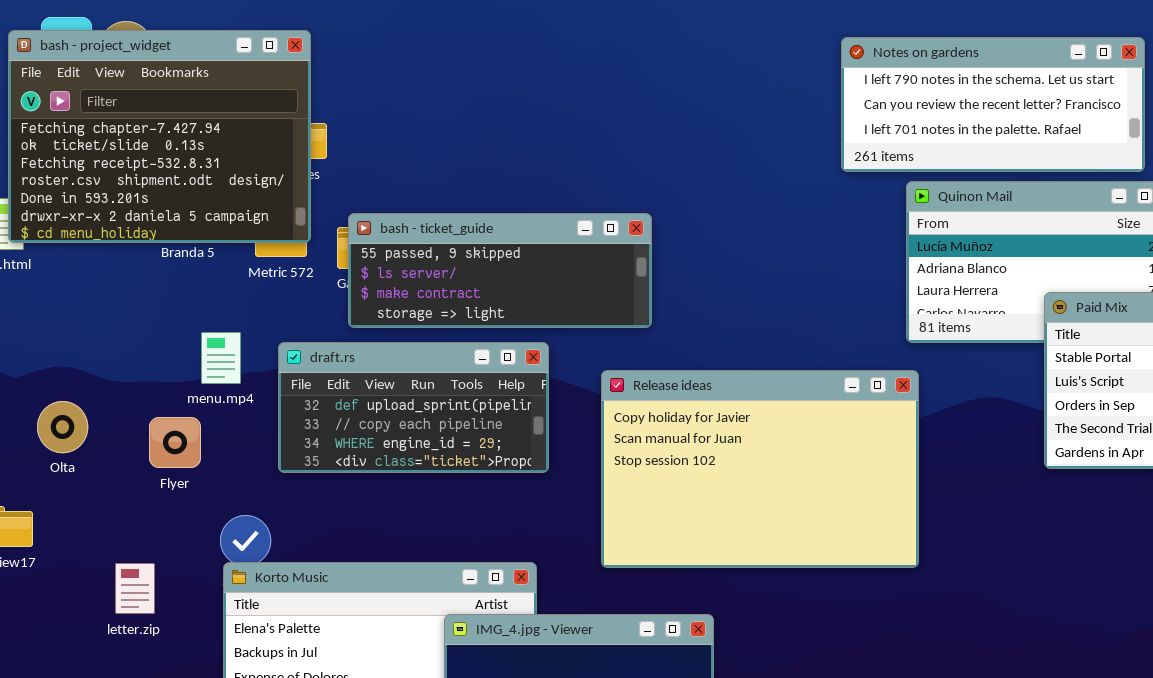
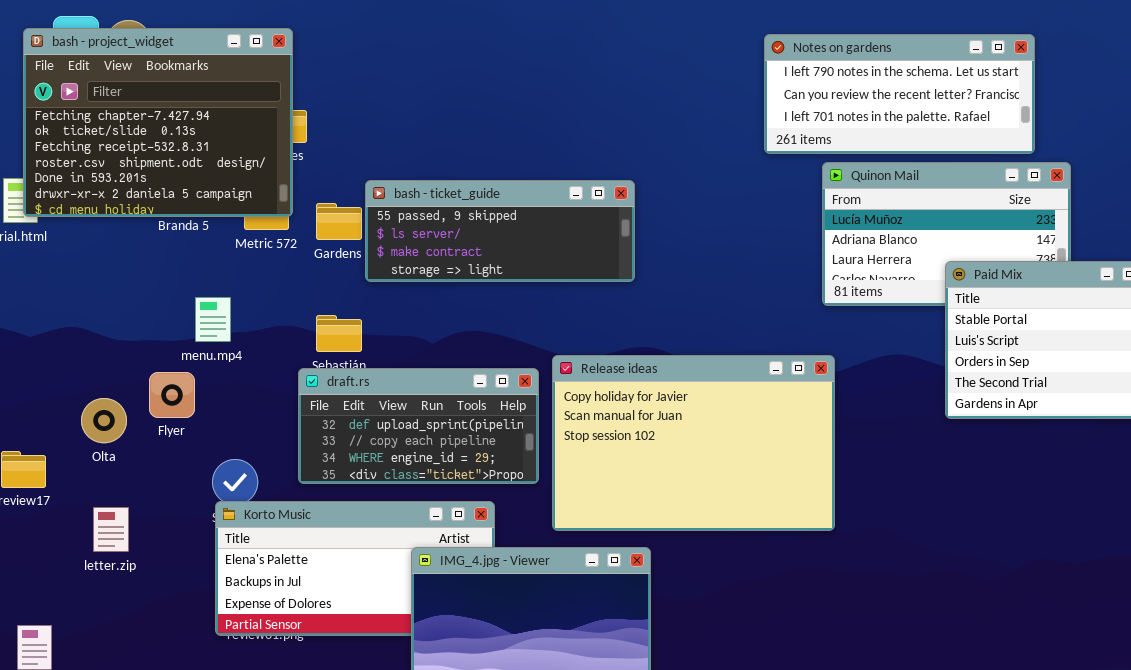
bash - ticket_guide: [348,213,652,328] -> [365,180,635,282], moved
draft.rs: [278,342,549,473] -> [298,368,539,484], moved
Release ideas: [601,370,919,568] -> [552,355,835,531], moved
Olta: [37,401,88,453] -> [81,398,127,443], moved
letter.zip: [115,563,155,614] -> [93,507,129,552], moved

